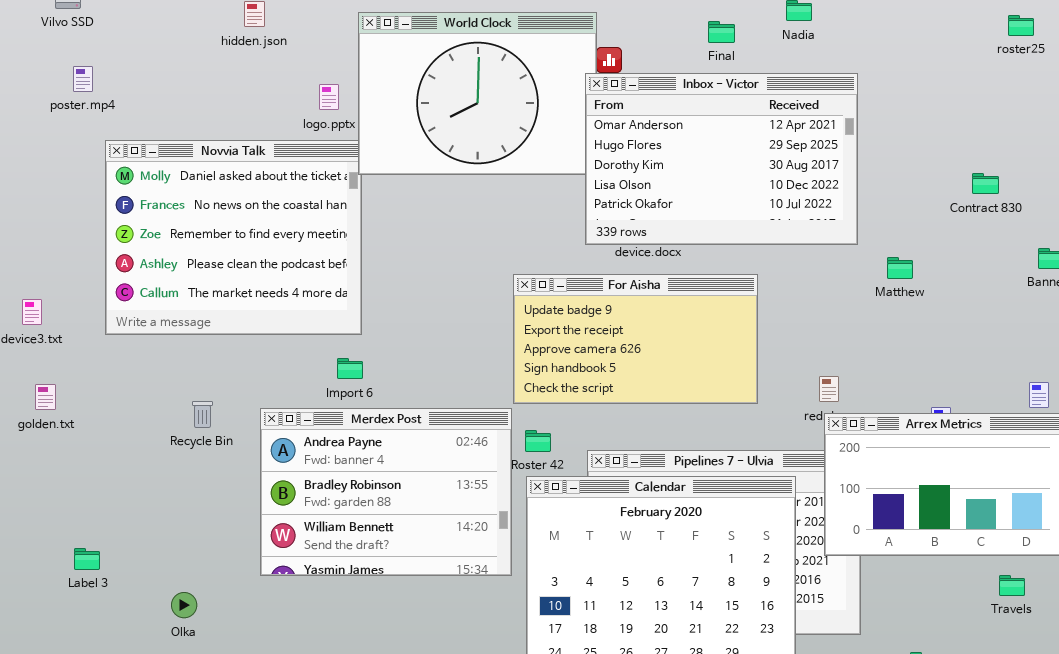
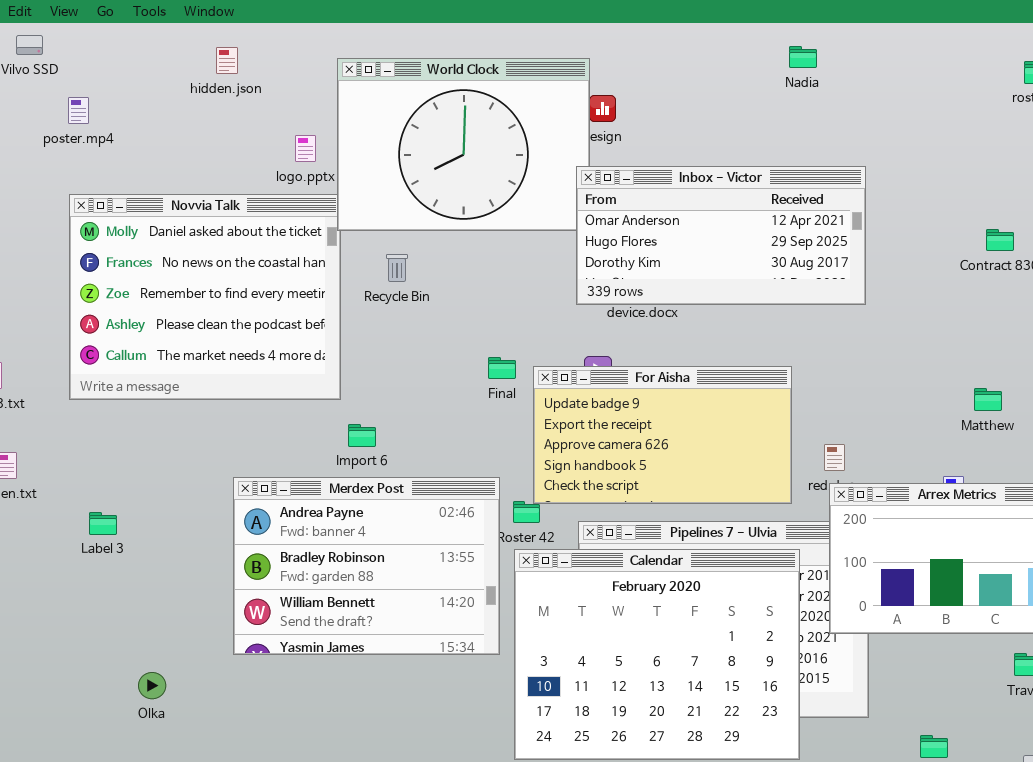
Final: [708,21,735,43] -> [488,357,516,379], moved
poster.mp4: [73,66,93,92] -> [68,97,89,124], moved
Inbox - Victor: [585,73,858,245] -> [576,166,866,305], resized
Matthew: [887,257,913,279] -> [974,388,1002,411], moved
For Aisha: [513,274,758,404] -> [533,366,792,504], moved
Import 6: [337,358,363,379] -> [348,424,376,447], moved
Recycle Bin: [192,401,213,428] -> [386,254,408,282], moved
Label 3: [74,548,100,570] -> [89,512,117,535], moved

